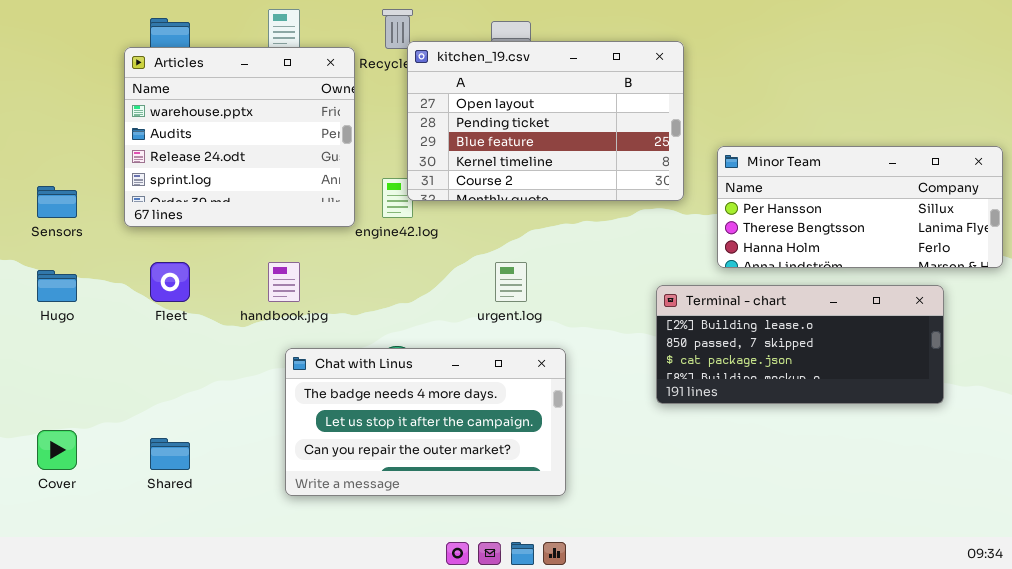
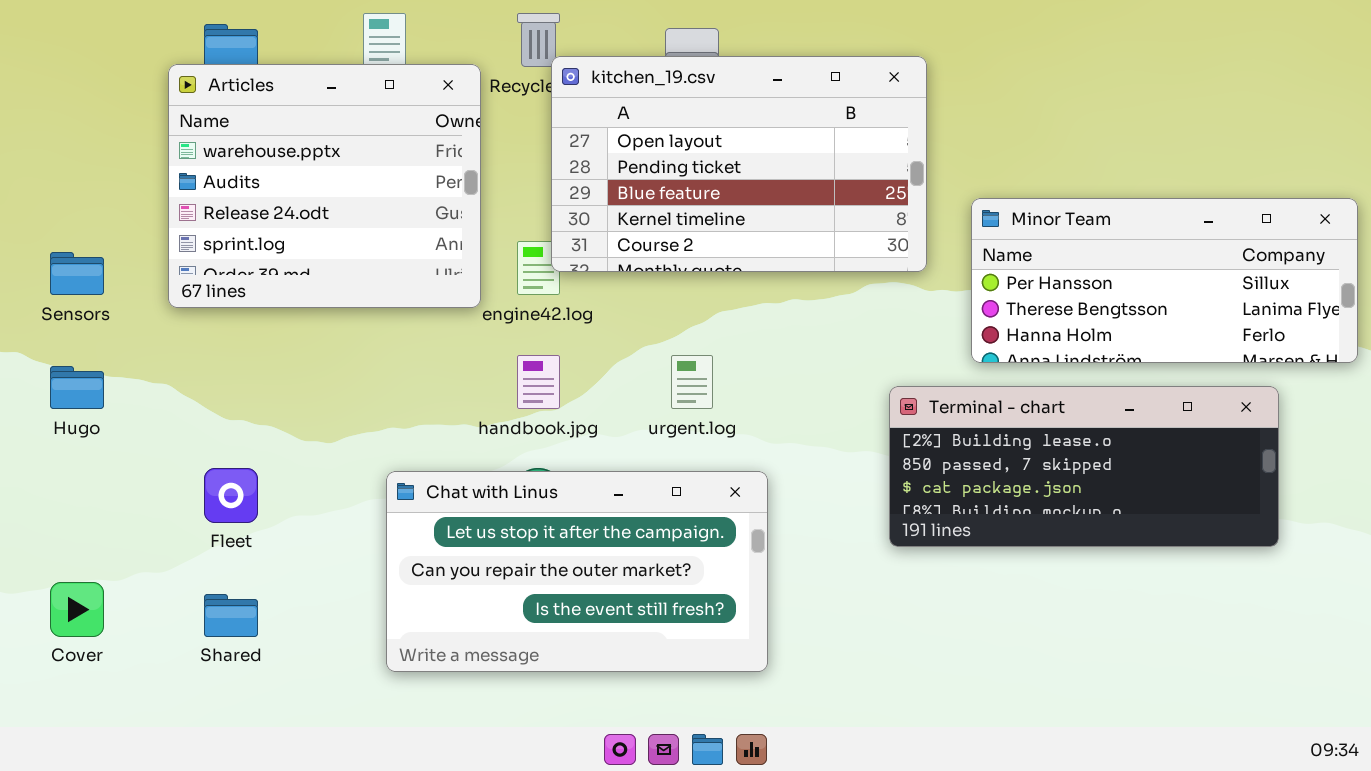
Fleet: [150,262,190,302] -> [204,468,258,523], moved
handbook.jpg: [268,262,300,302] -> [517,355,560,409], moved
Chat with Linus: [285,348,566,496] -> [386,471,768,672], scrolled down 1 row

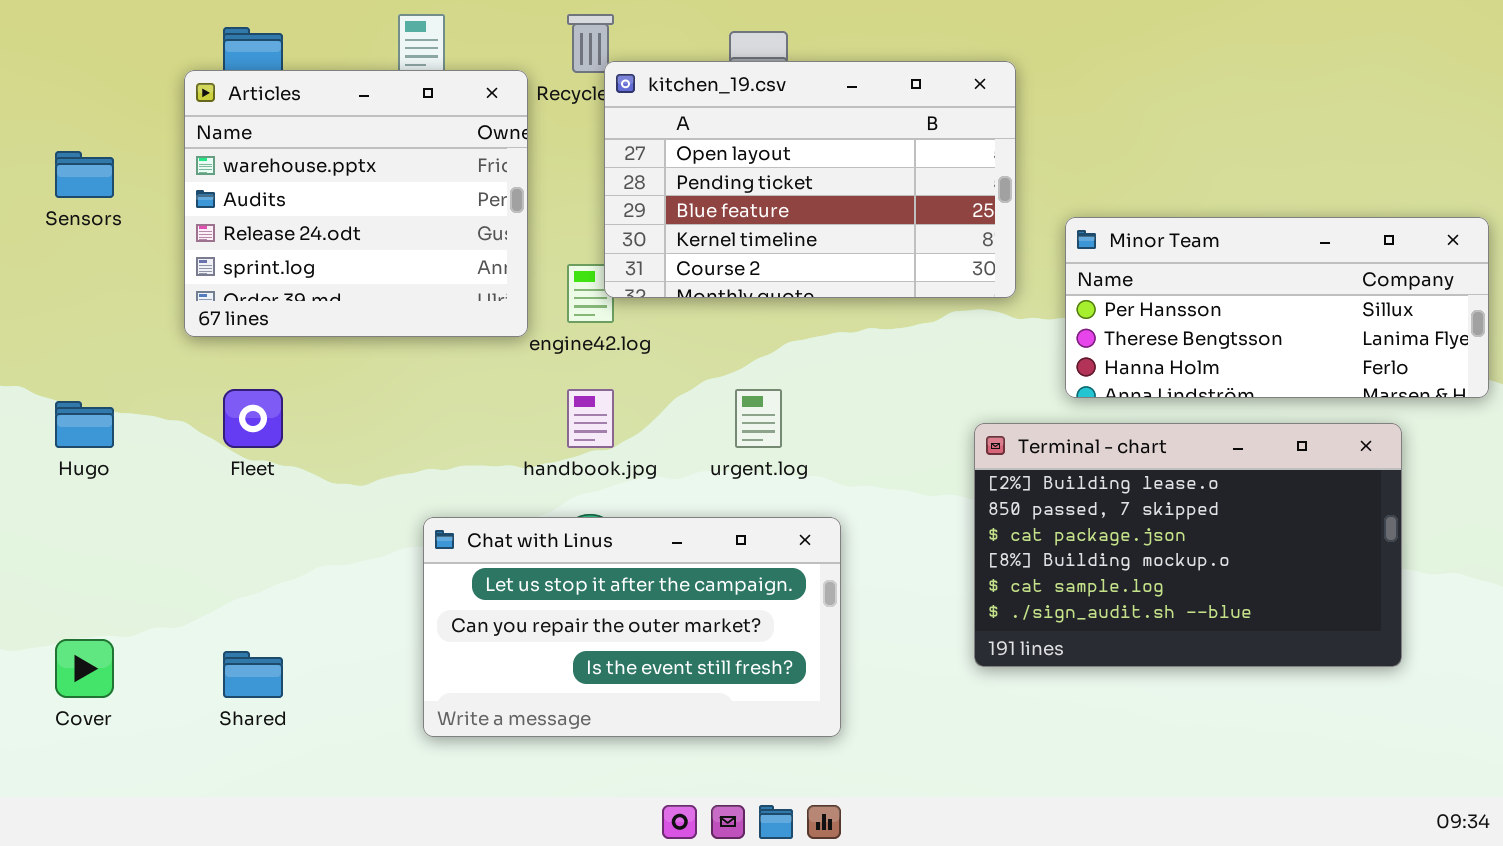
Sensors: [50,252,104,295] -> [55,151,114,198], moved
Terminal - chart: [889,386,1279,547] -> [974,423,1402,667], resized
Fleet: [204,468,258,523] -> [223,389,283,448], moved

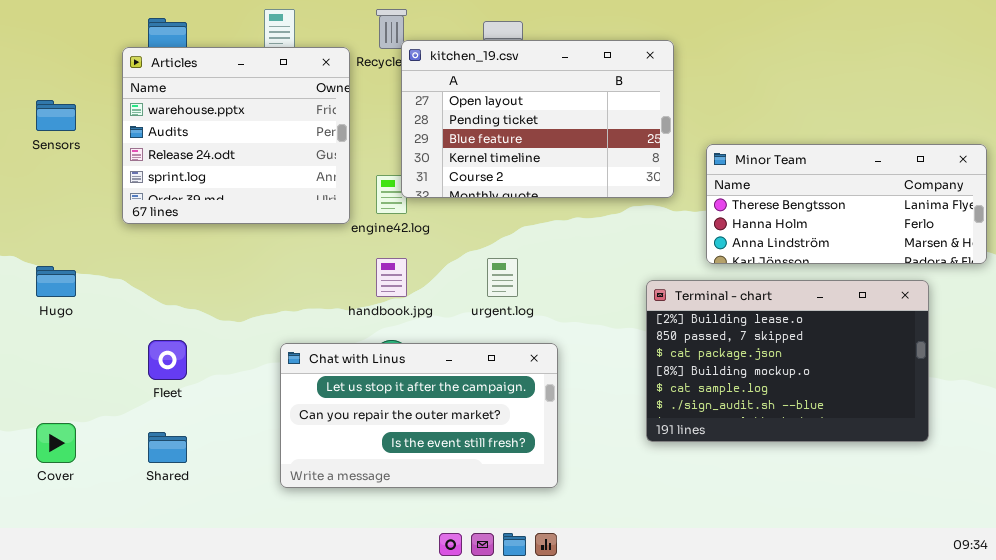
Minor Team: [1065,217,1489,398] -> [706,144,987,264], scrolled down 1 row
Fleet: [223,389,283,448] -> [148,340,187,380], moved

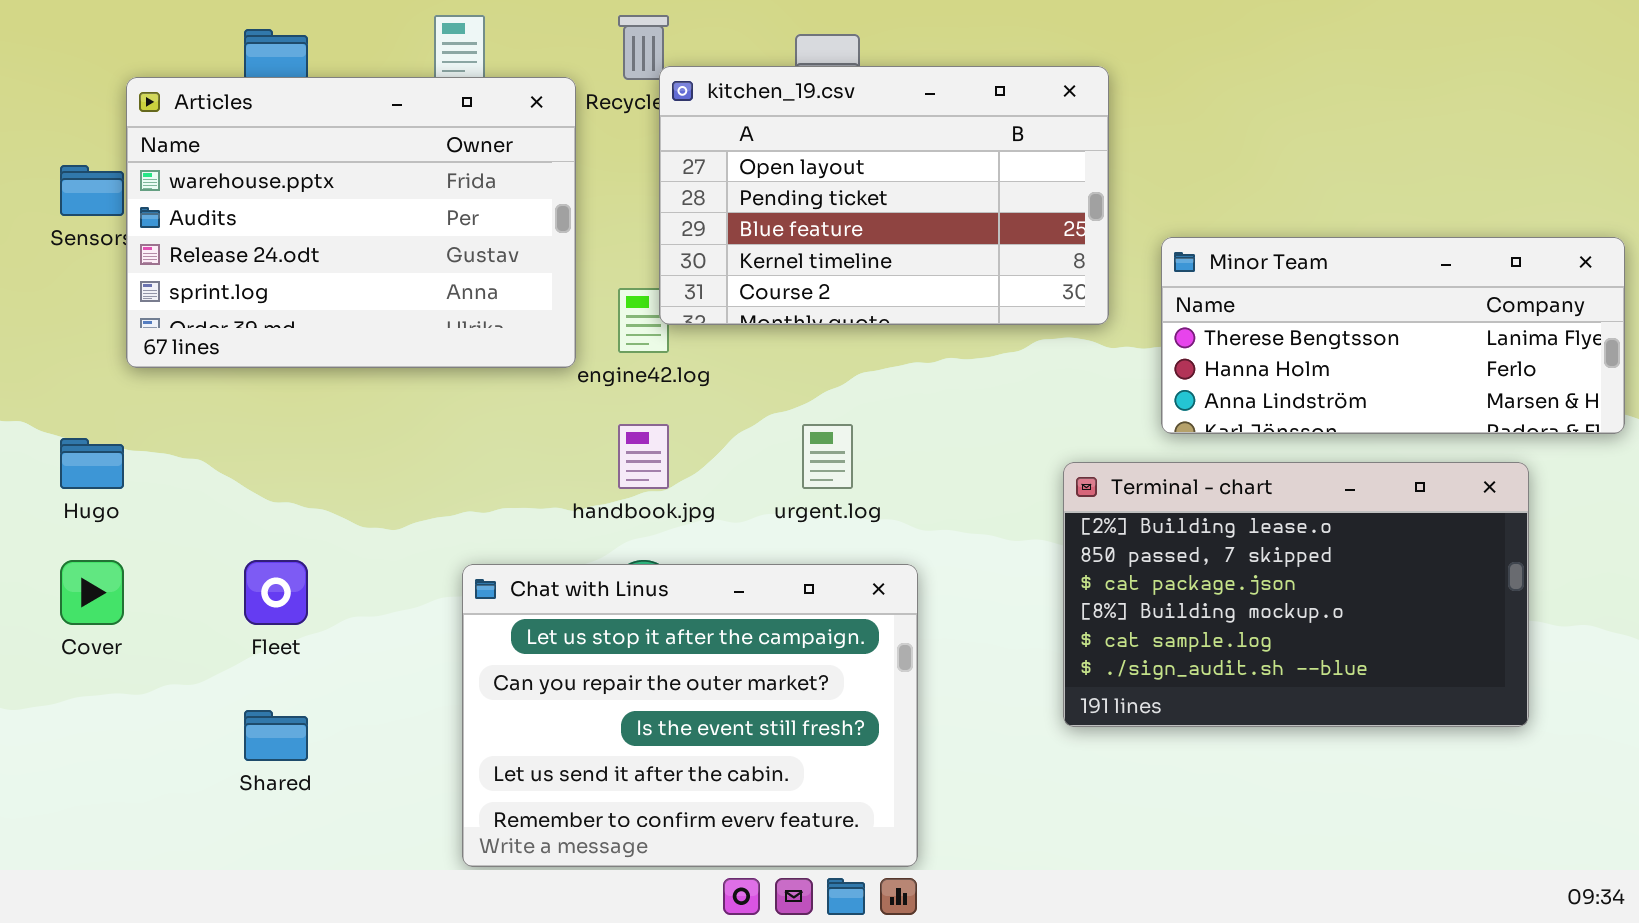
Articles: [122,47,350,224] -> [126,77,576,368], resized
Chat with Linus: [280,343,558,488] -> [462,564,918,867], resized
Cover: [36,423,76,463] -> [60,560,124,625], moved

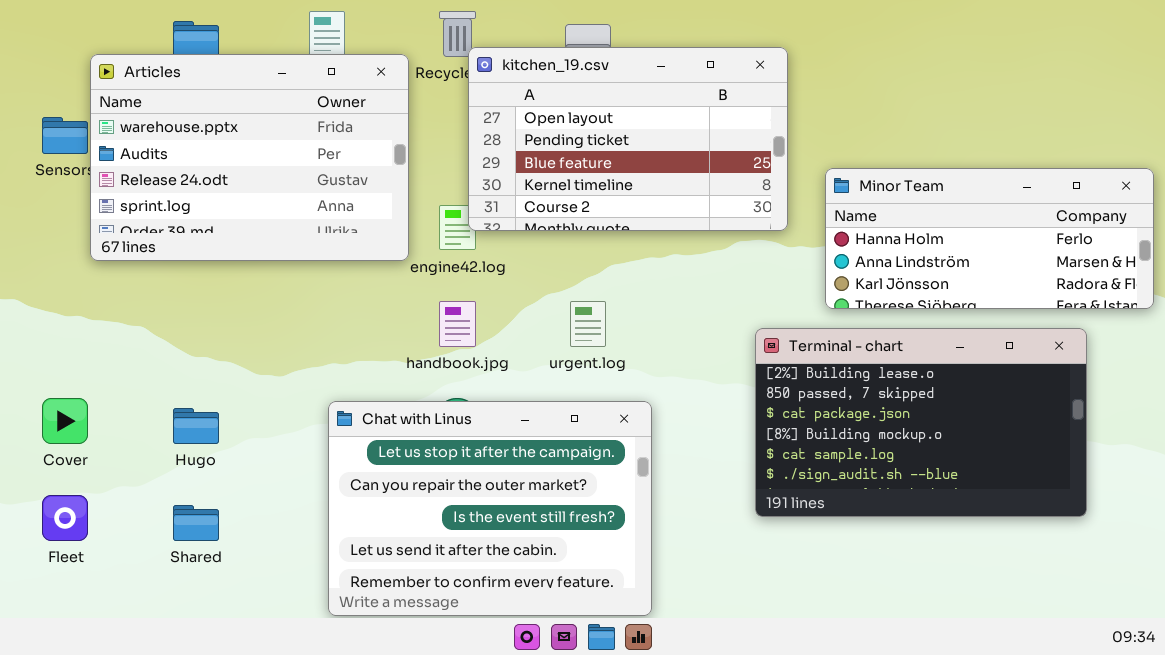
Minor Team: [1161,237,1625,434] -> [825,168,1154,309], scrolled down 1 row
Hugo: [60,438,124,489] -> [173,408,219,444], moved
Fleet: [244,560,308,625] -> [42,495,88,541], moved

